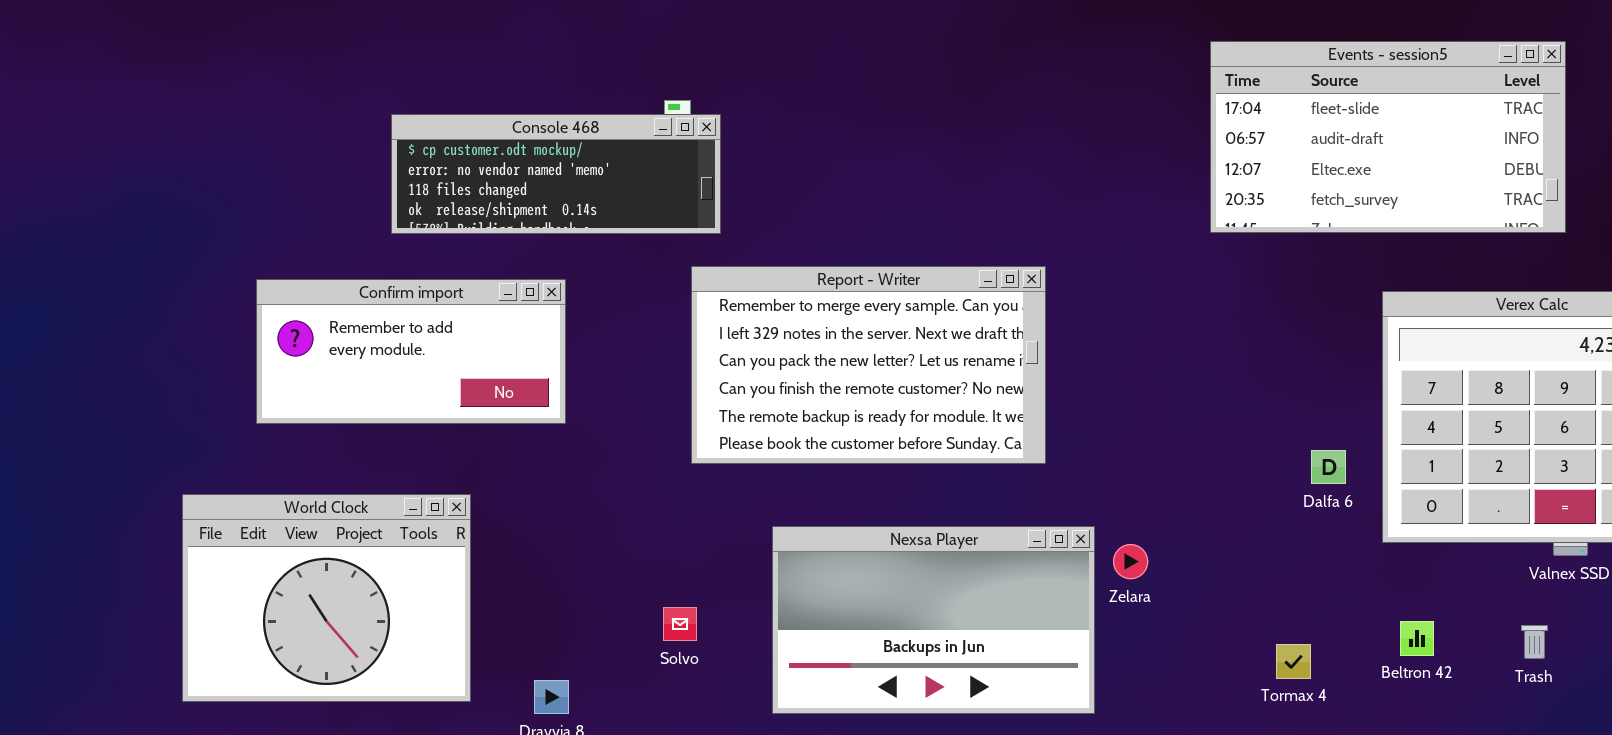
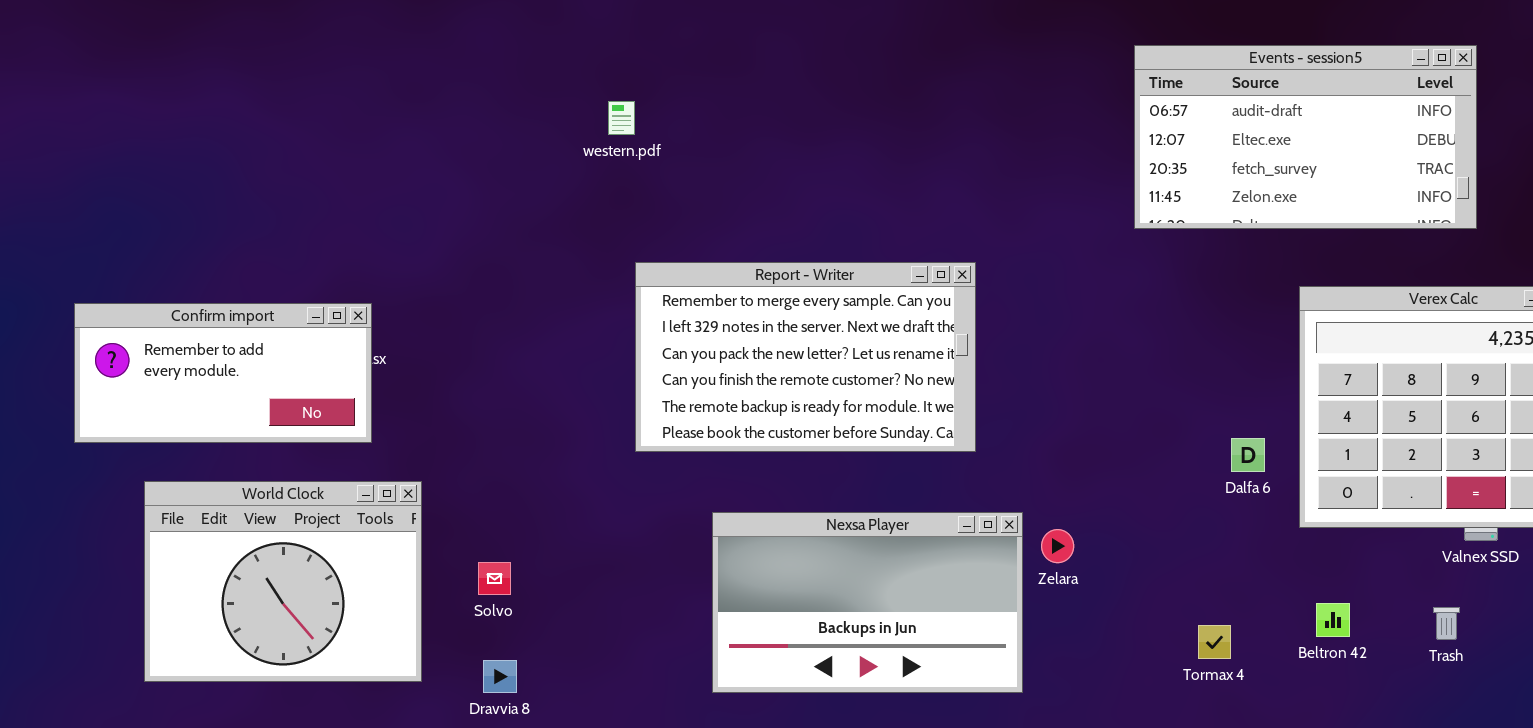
Events - session5: [1210,41,1566,233] -> [1134,45,1477,229], scrolled down 1 row
Console 468: [391,114,721,234] -> none, closed
Confirm import: [256,279,566,424] -> [74,303,372,443], moved
Solvo: [663,607,697,641] -> [478,562,511,595], moved

